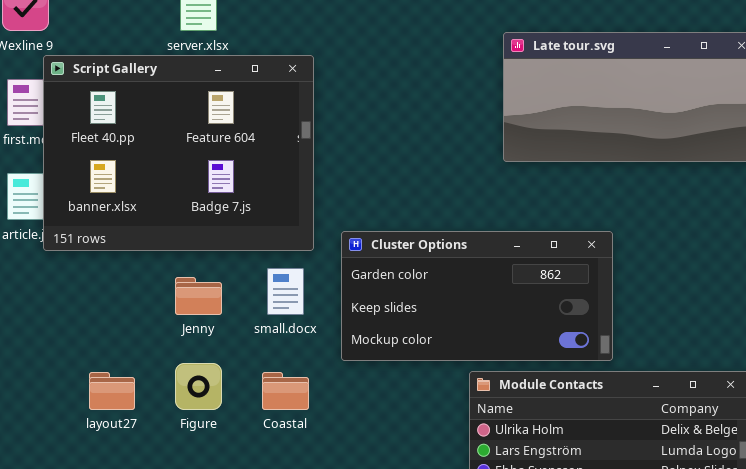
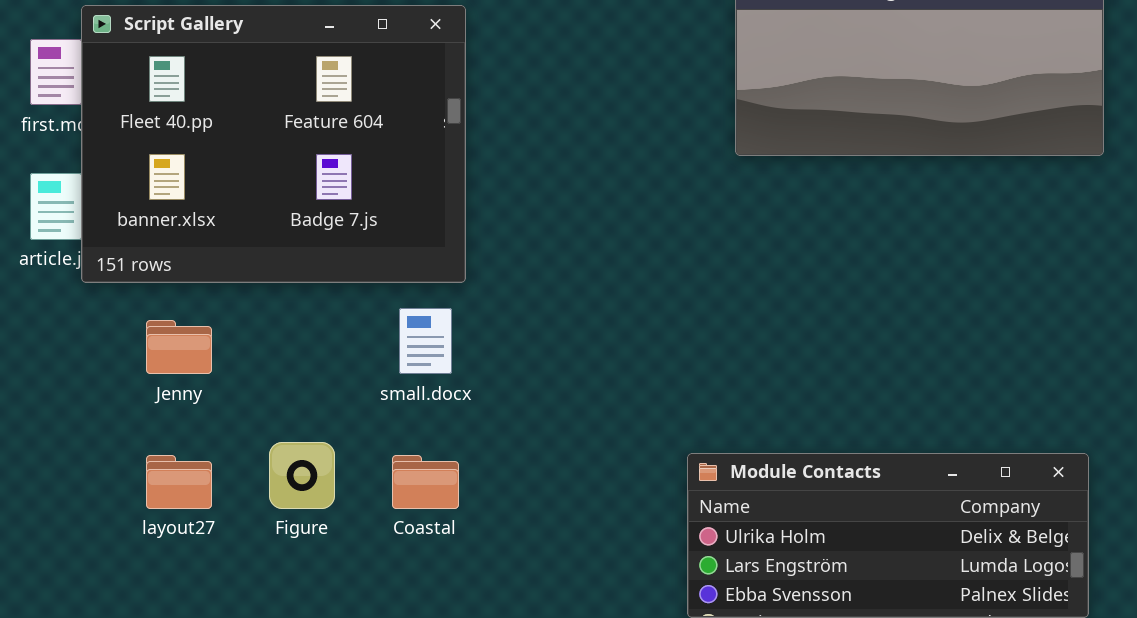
Cluster Options: [341,231,613,361] -> none, closed
Jenny: [175,277,222,315] -> [146,320,212,374], moved

